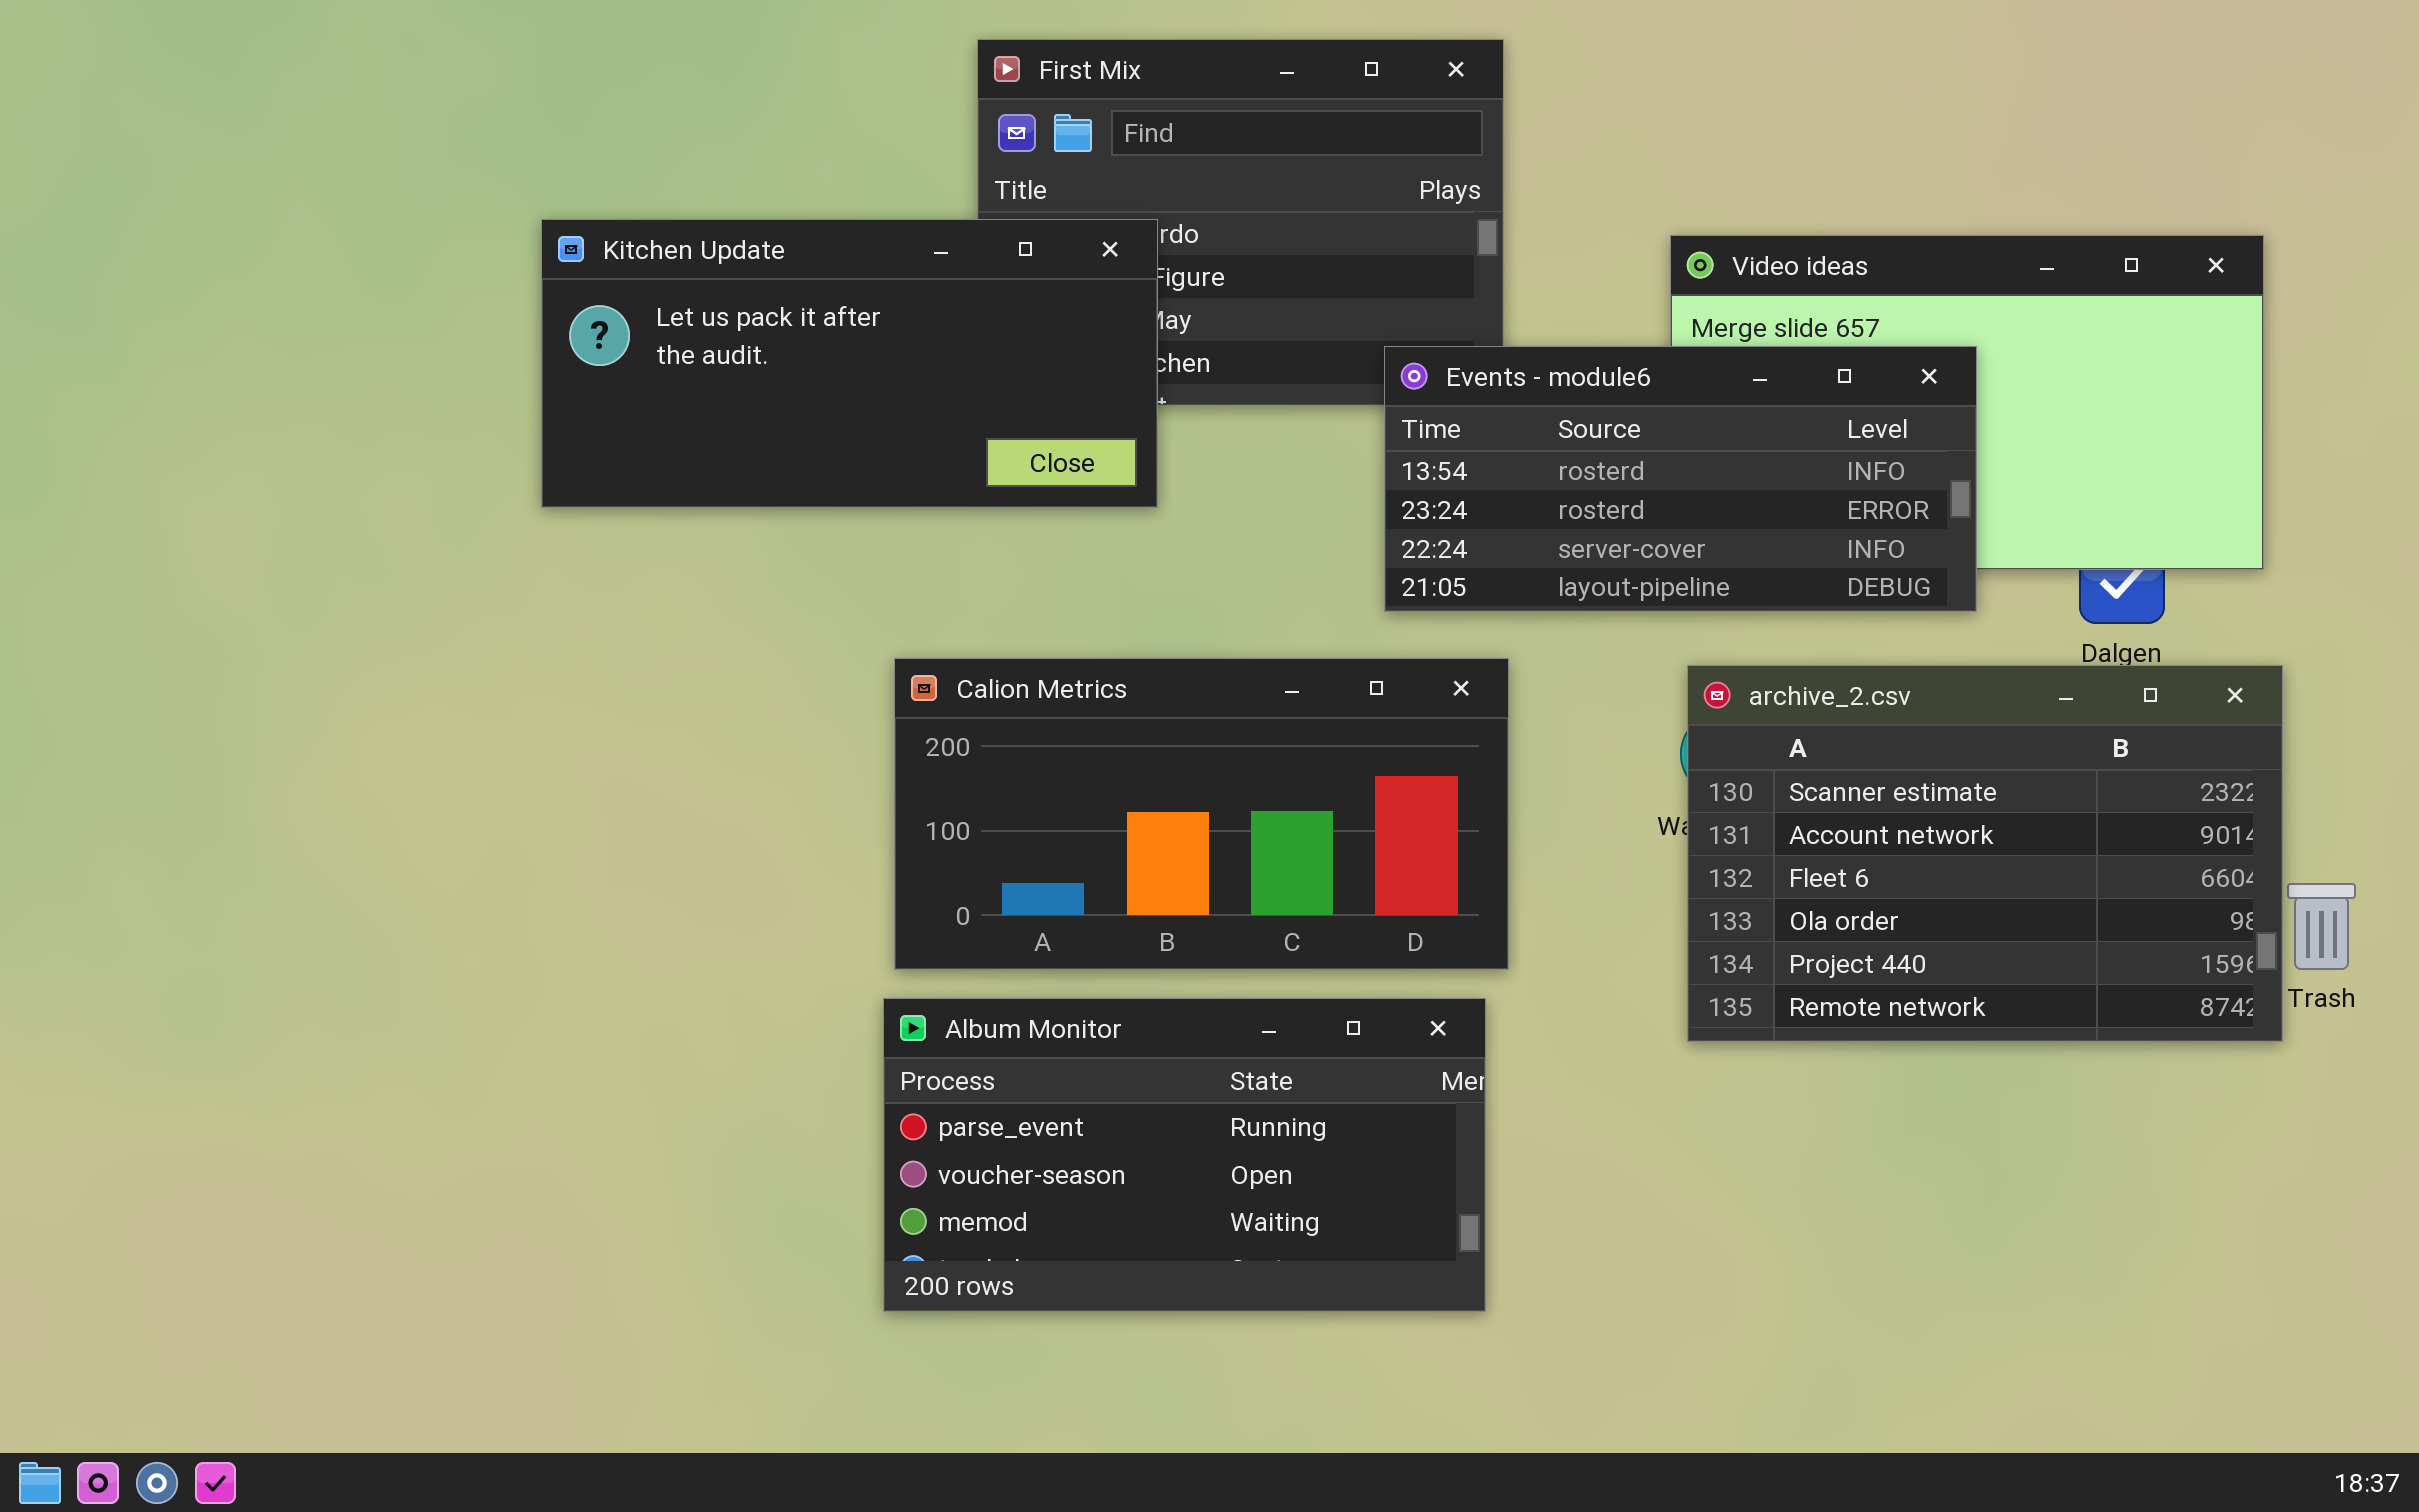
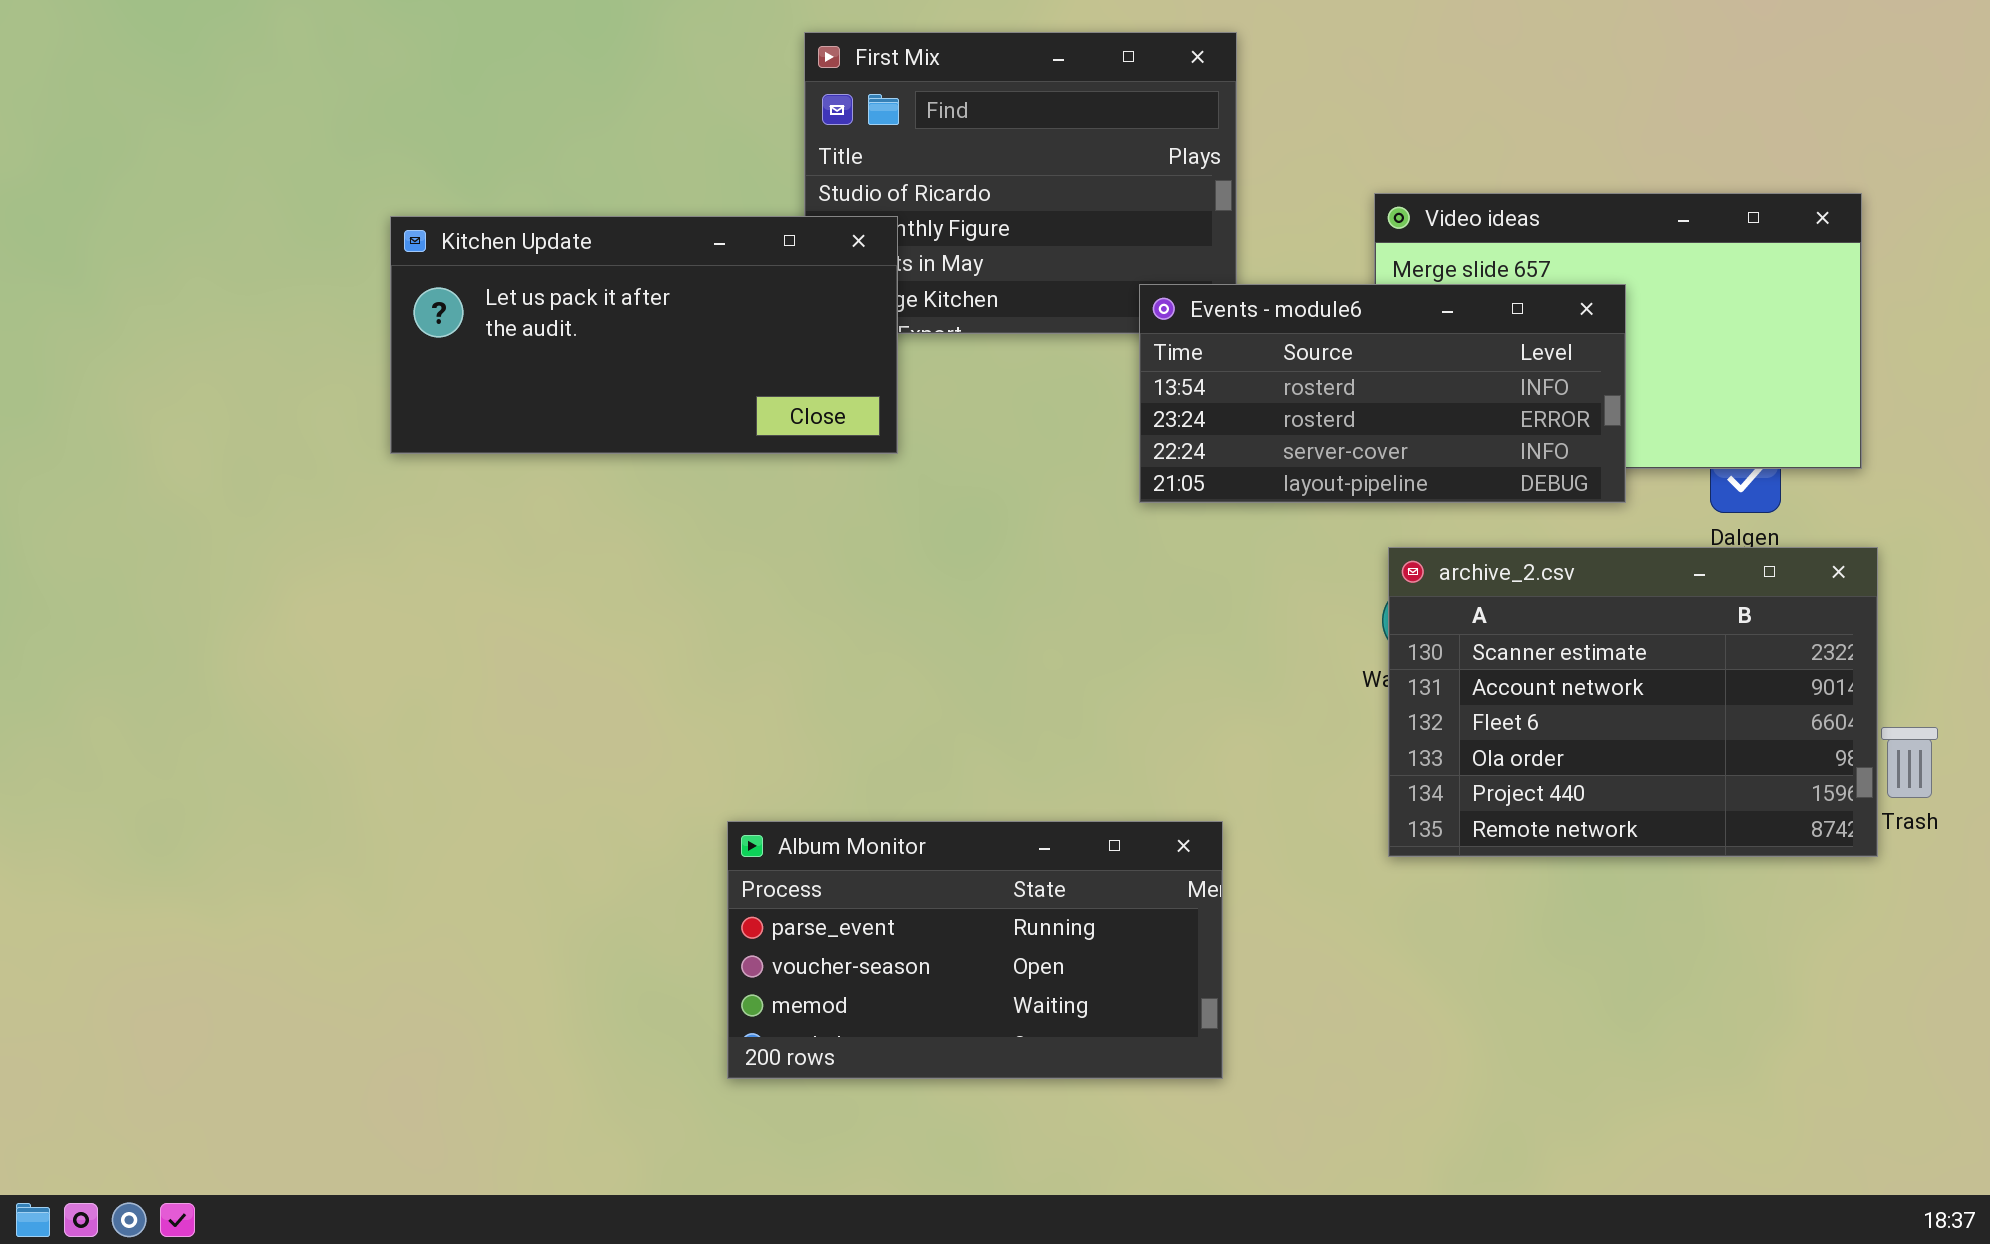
Kitchen Update: [541,219,1158,508] -> [390,216,898,454], moved
Calion Metrics: [894,658,1509,970] -> none, closed

